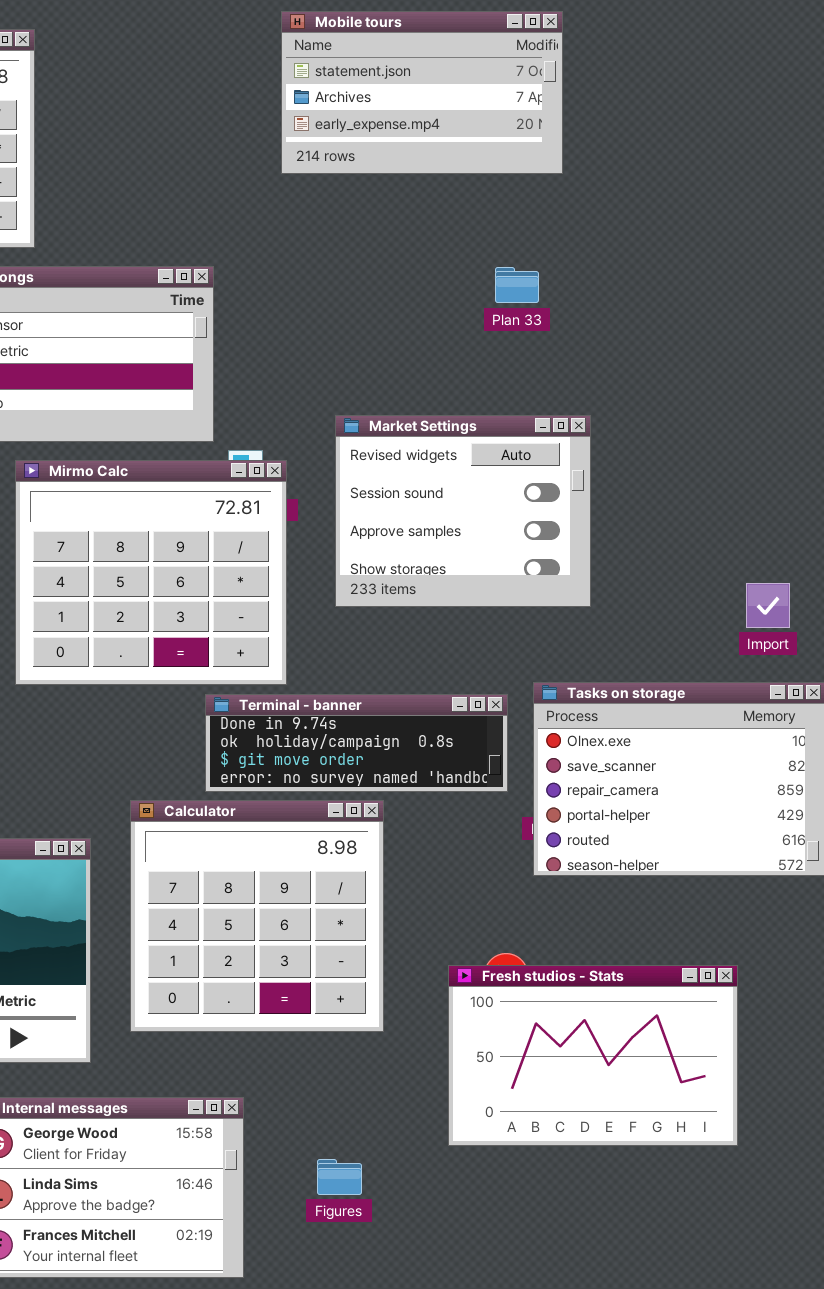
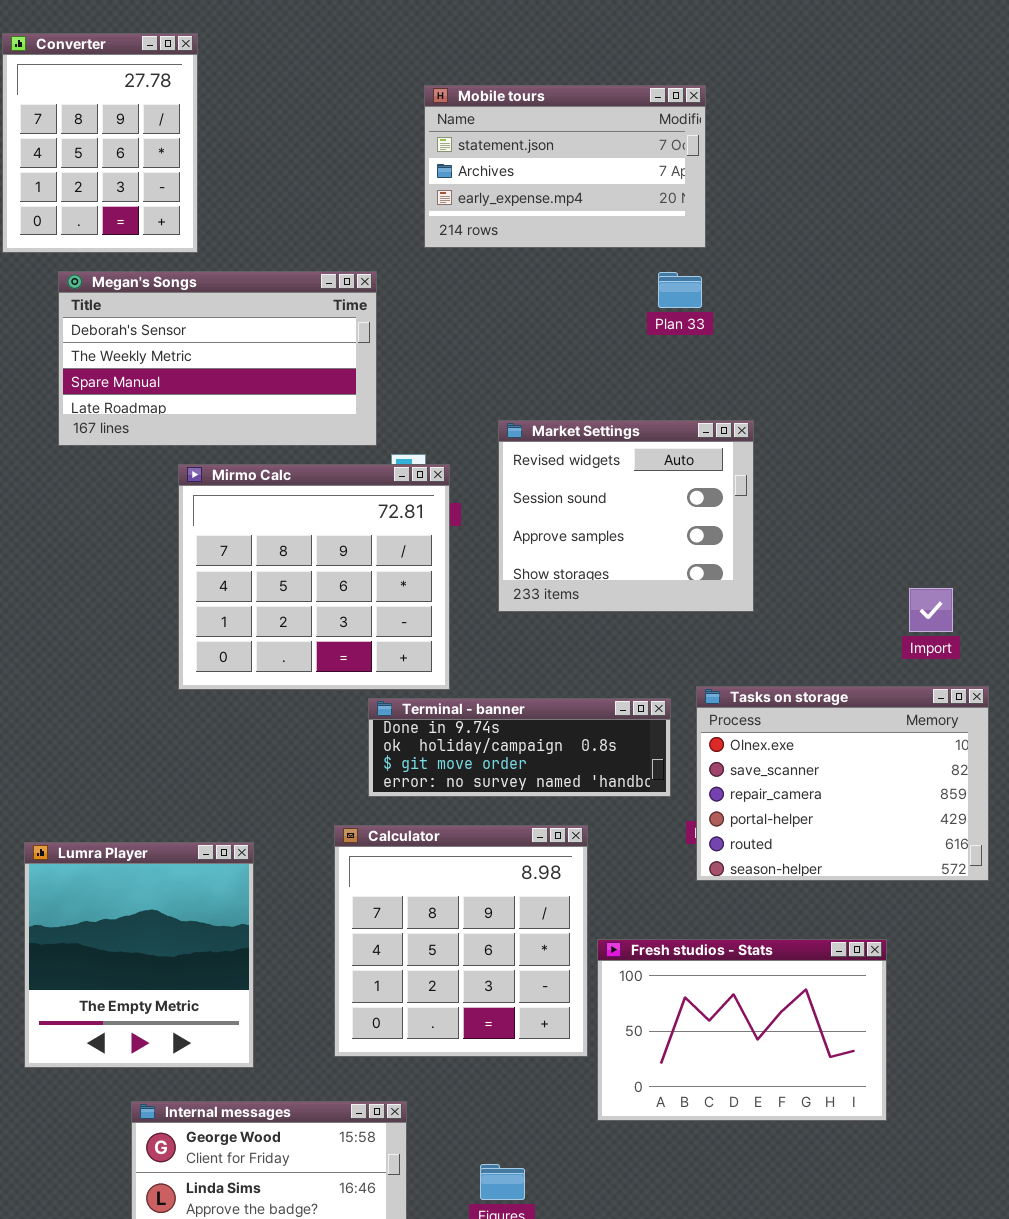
Mobile tours: [281,11,563,174] -> [424,85,706,248], moved
Calculator: [130,800,384,1032] -> [334,825,588,1057], moved
Fresh studios - Stats: [448,965,738,1146] -> [597,939,887,1121], moved

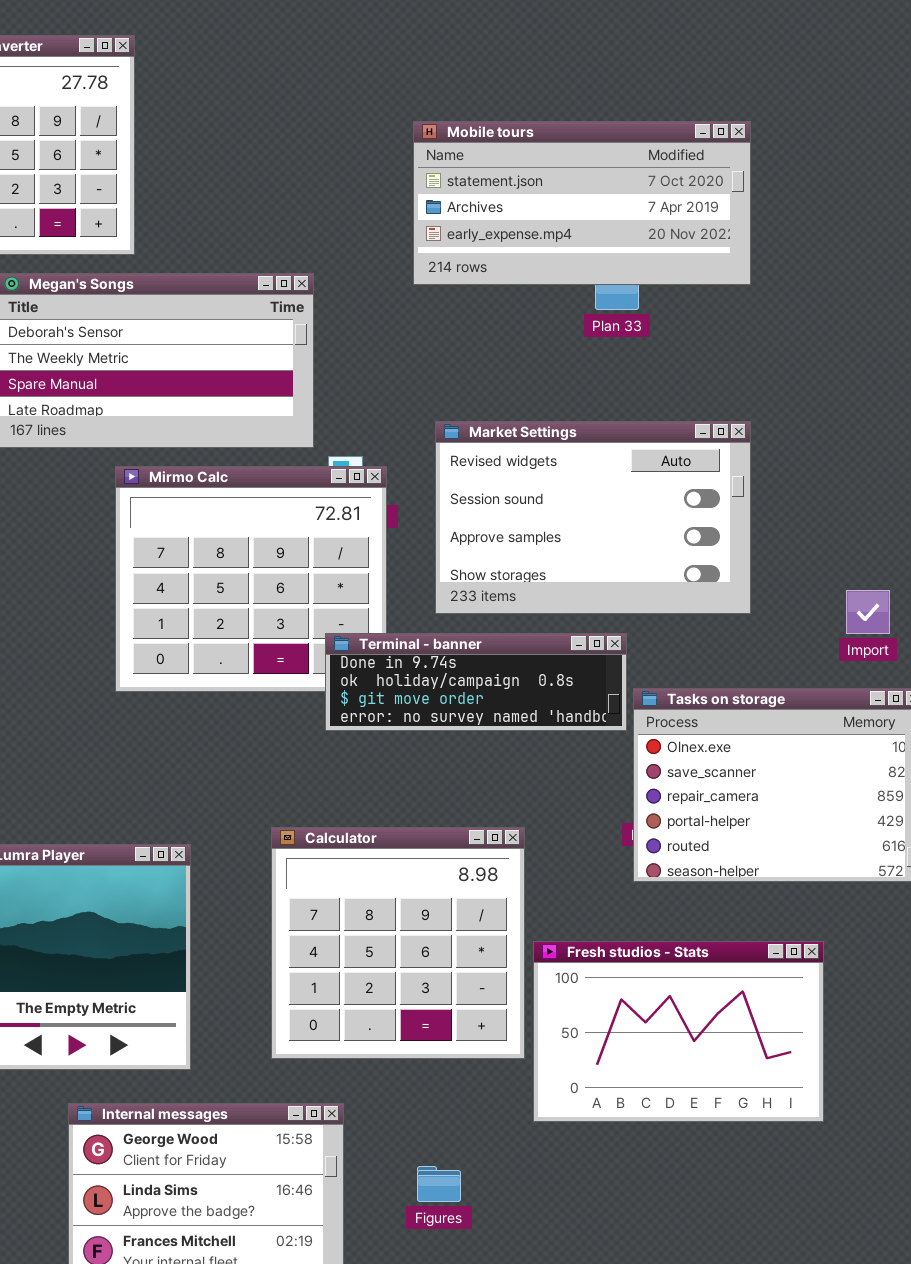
Mobile tours: [424,85,706,248] -> [413,121,751,285], moved, resized
Market Settings: [498,420,754,612] -> [435,421,751,614], resized
Terminal - banner: [368,698,671,797] -> [325,633,627,731], moved

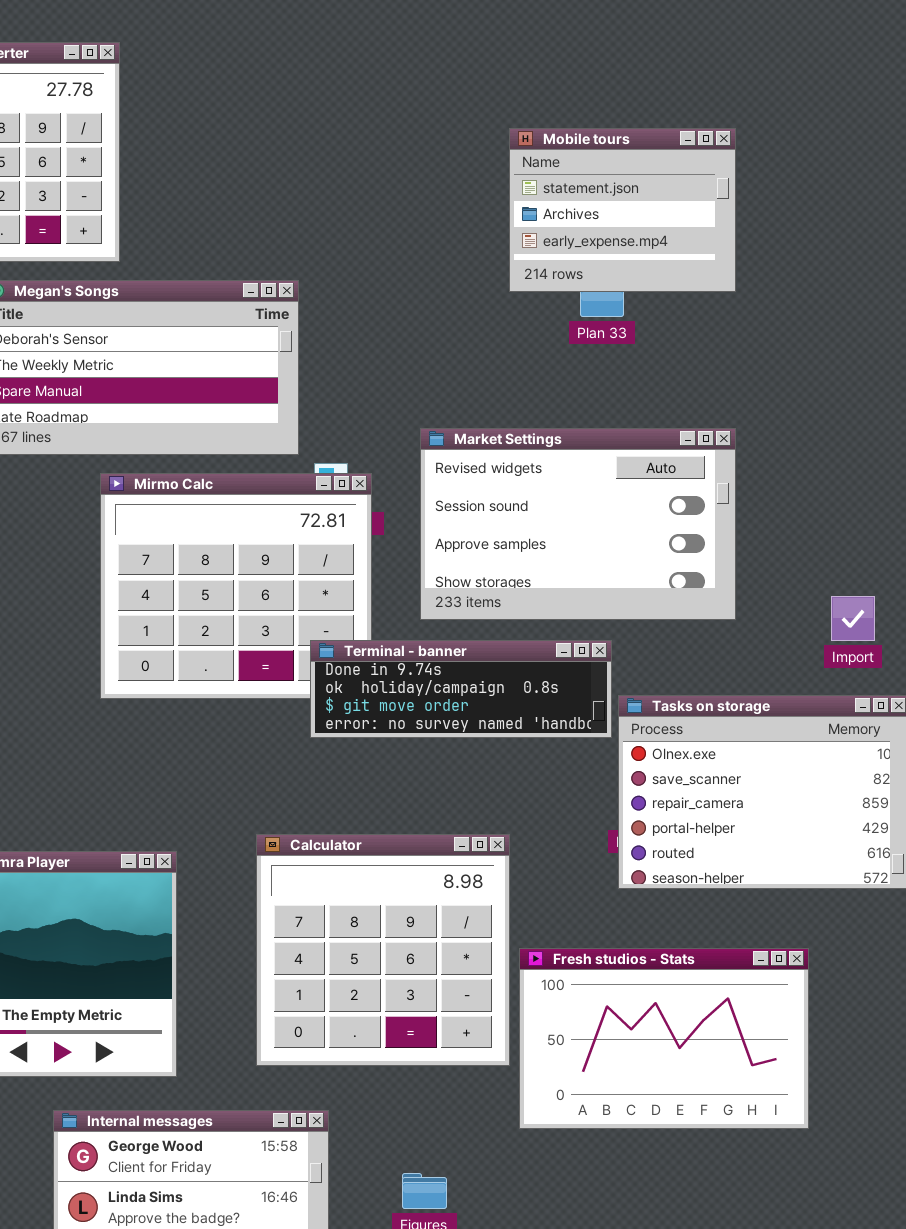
Mobile tours: [413,121,751,285] -> [509,128,736,292], resized

